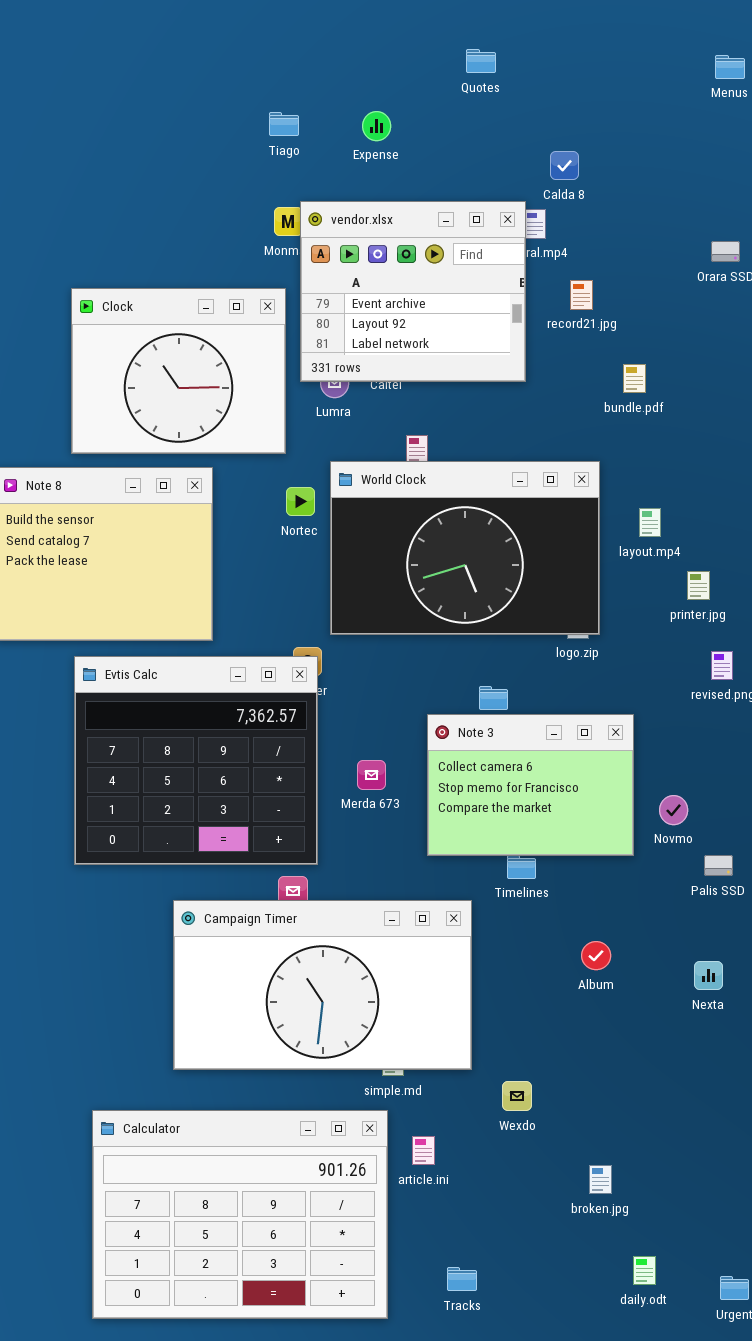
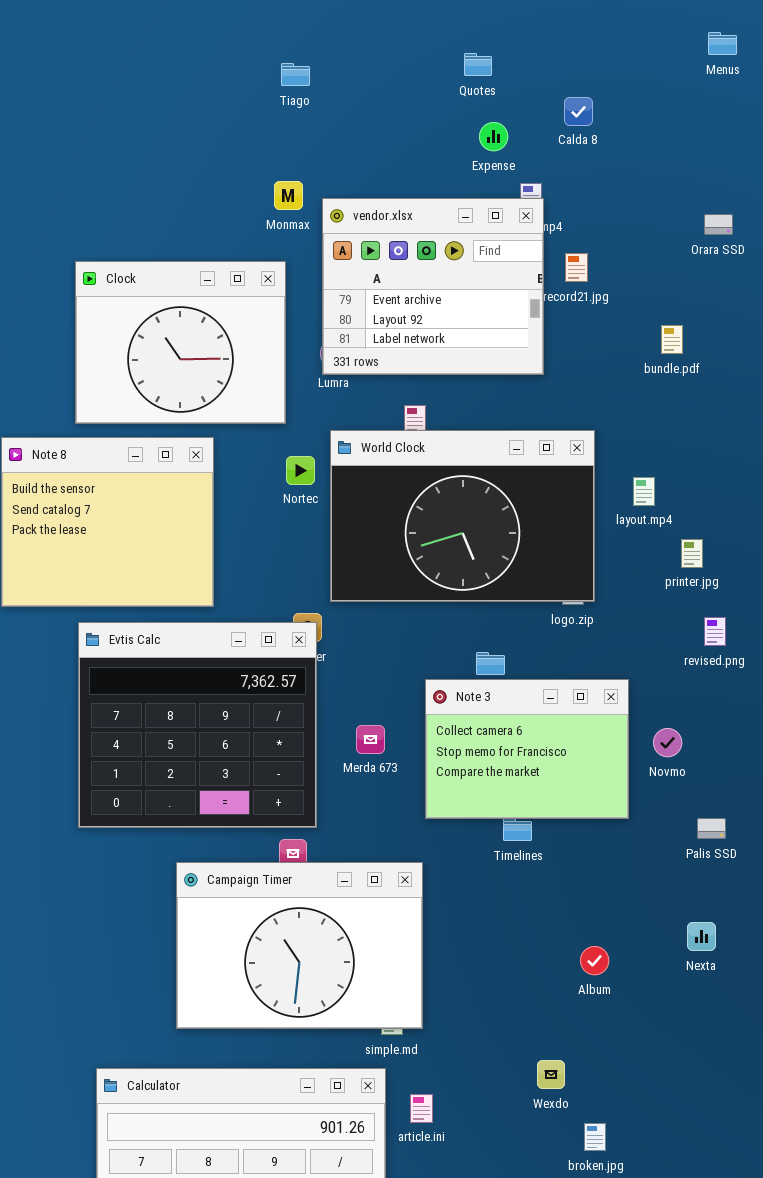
Quotes: [466,49,496,73] -> [464,53,492,76], moved
Expense: [362,111,391,141] -> [479,122,508,151], moved
Tiago: [269,112,299,136] -> [281,63,310,86], moved
Calda 8: [550,151,579,180] -> [564,97,593,126], moved
vendor.xlsx: [300,201,526,382] -> [322,198,544,375], moved
bundle.pdf: [623,364,646,393] -> [661,325,683,354], moved
Novmo: [659,795,688,825] -> [653,728,682,757], moved
Campaign Timer: [173,900,472,1070] -> [176,862,423,1029], resized
Album: [581,941,611,970] -> [580,946,609,975], moved
Wexdo: [502,1081,532,1111] -> [537,1060,565,1089], moved

